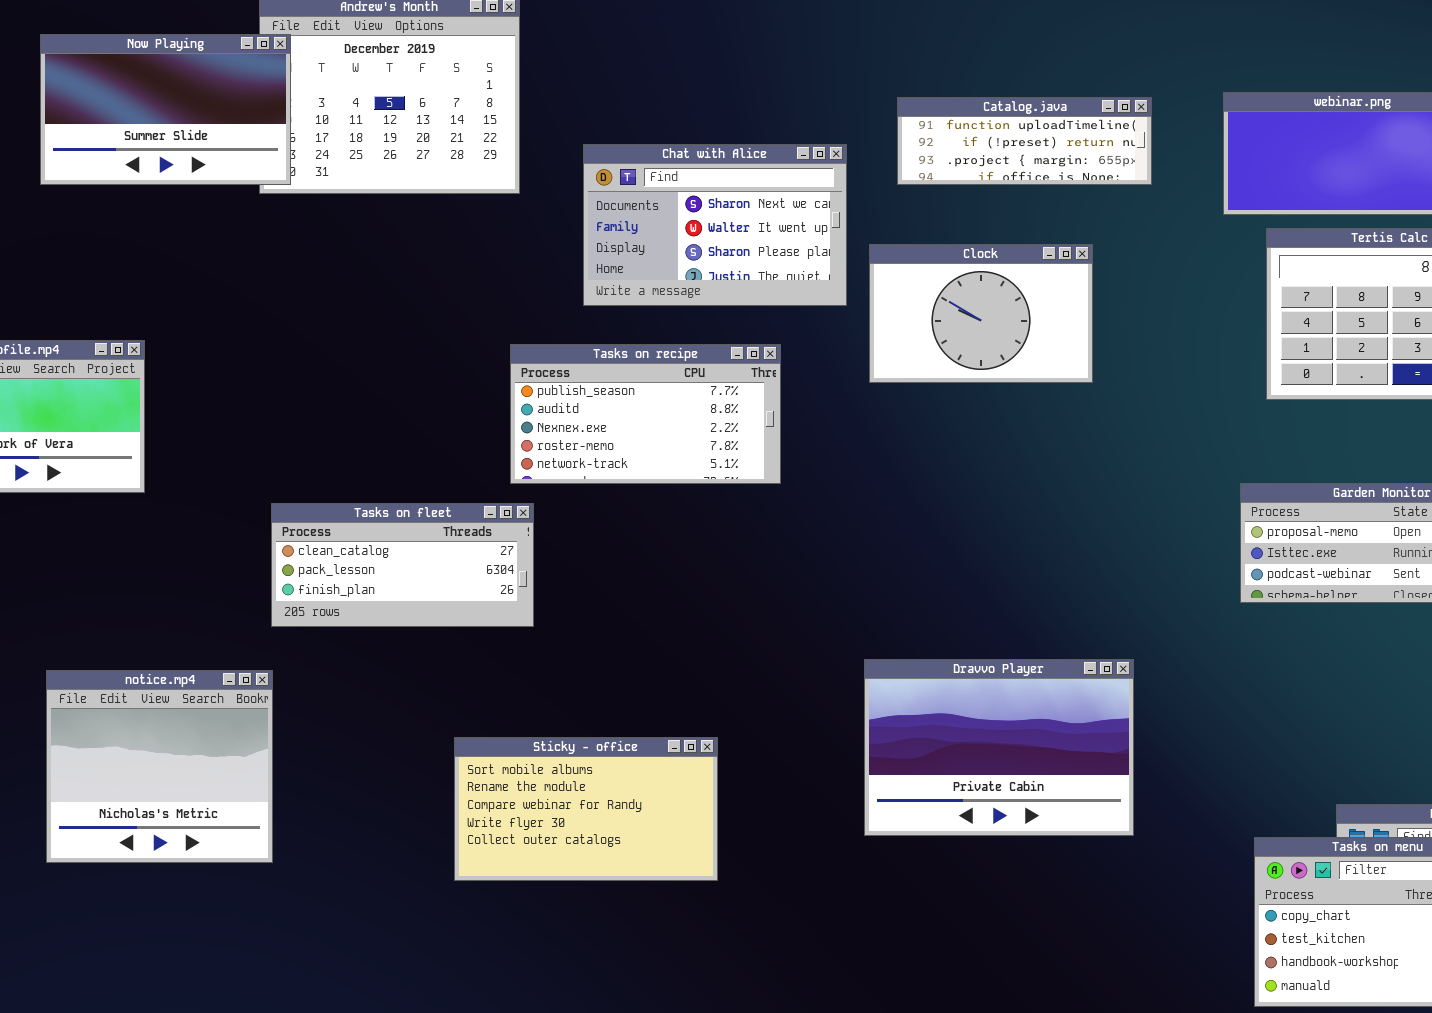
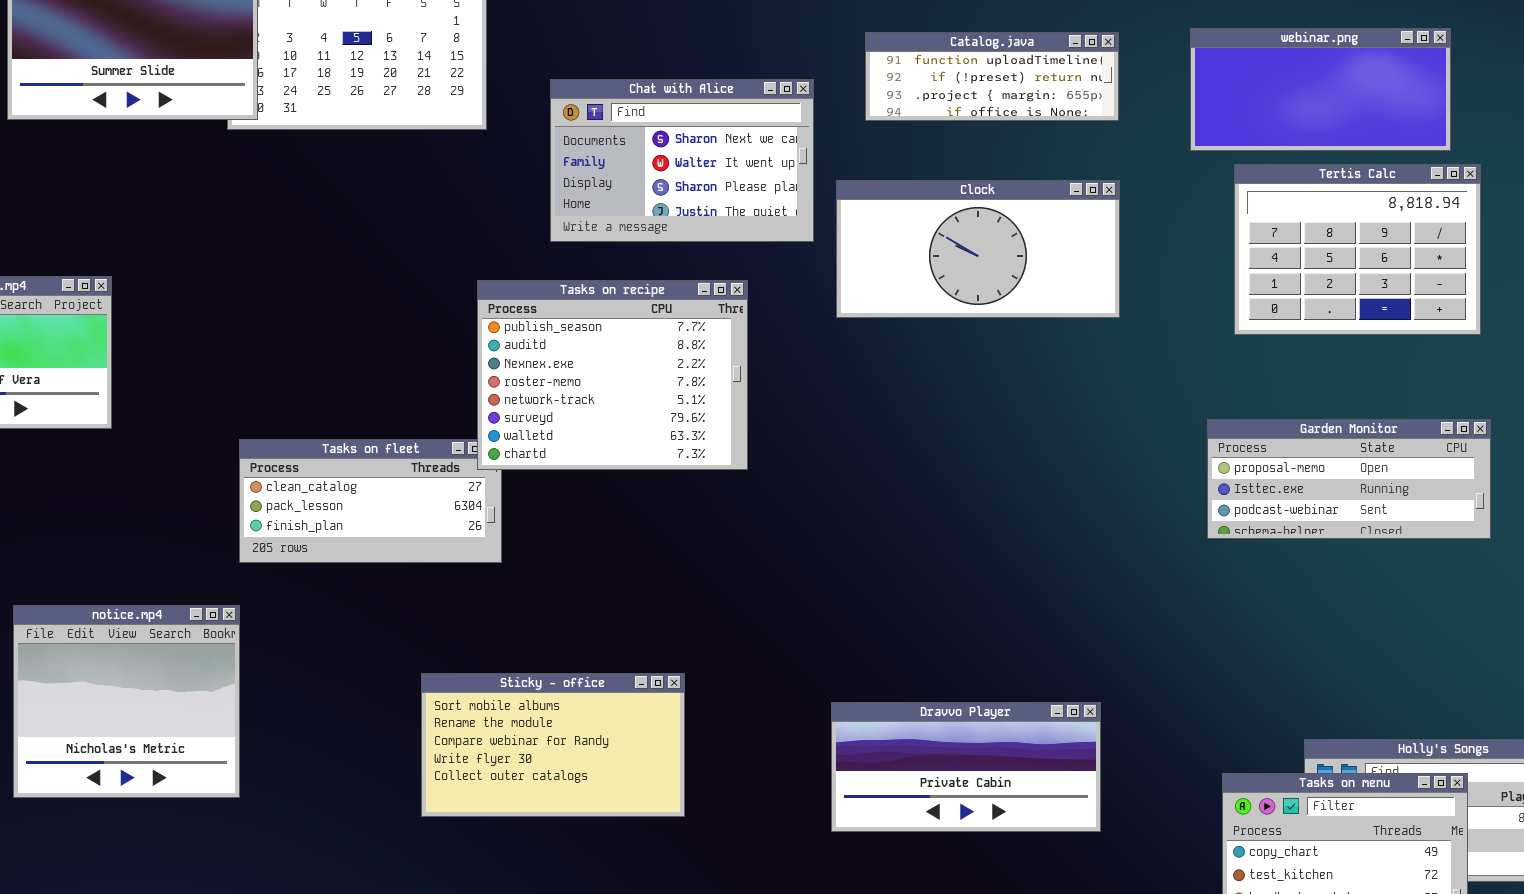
Clock: [869,244,1093,383] -> [836,180,1120,318], resized
Tasks on recipe: [510,344,781,484] -> [477,280,748,470], resized
Dravvo Player: [864,659,1134,836] -> [831,702,1101,832], moved, resized

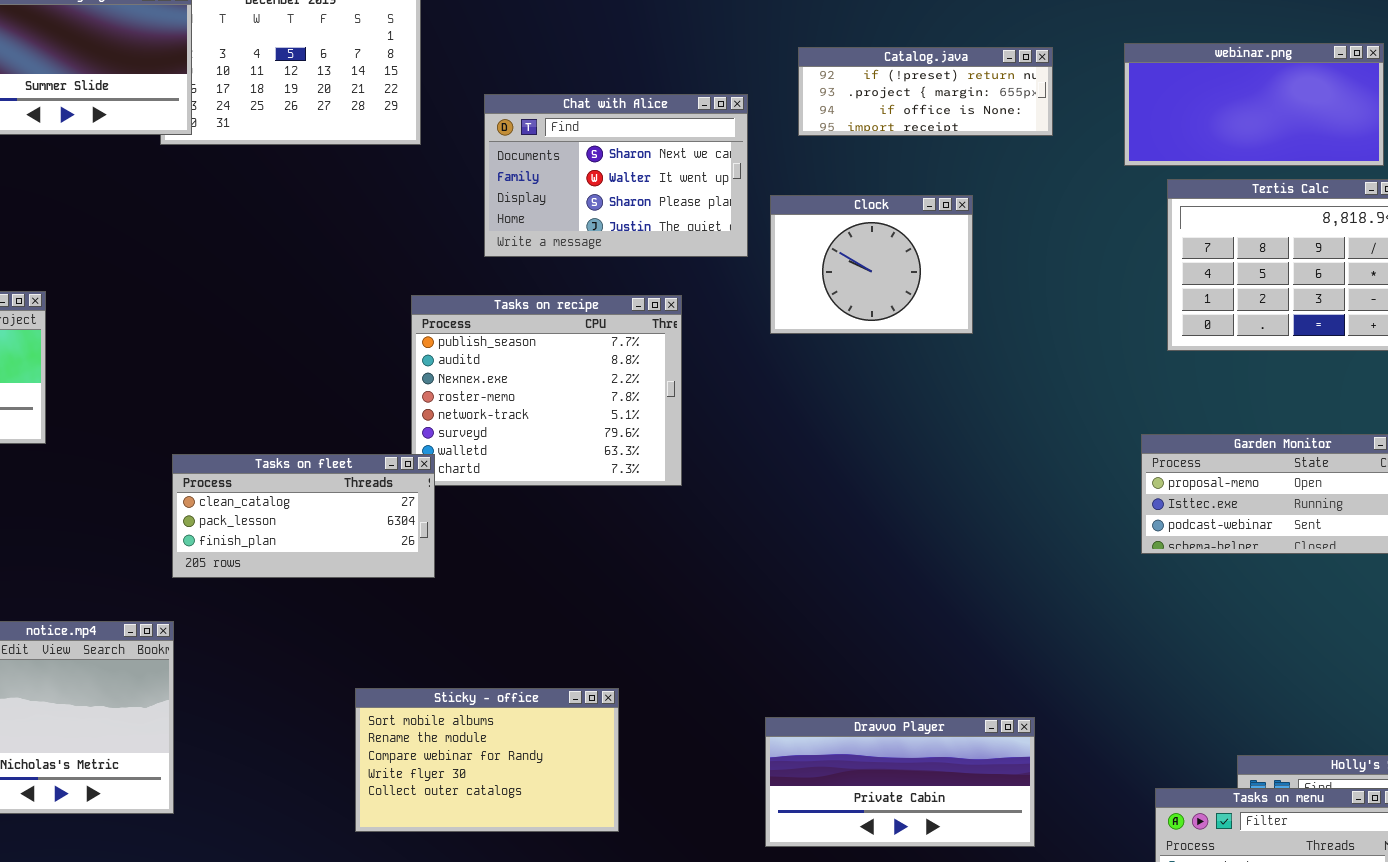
Catalog.java: [865,32,1119,121] -> [798,47,1053,136], scrolled down 1 row
Clock: [836,180,1120,318] -> [770,195,973,334], resized
Tasks on fleet: [239,439,502,563] -> [172,454,435,578], raised

